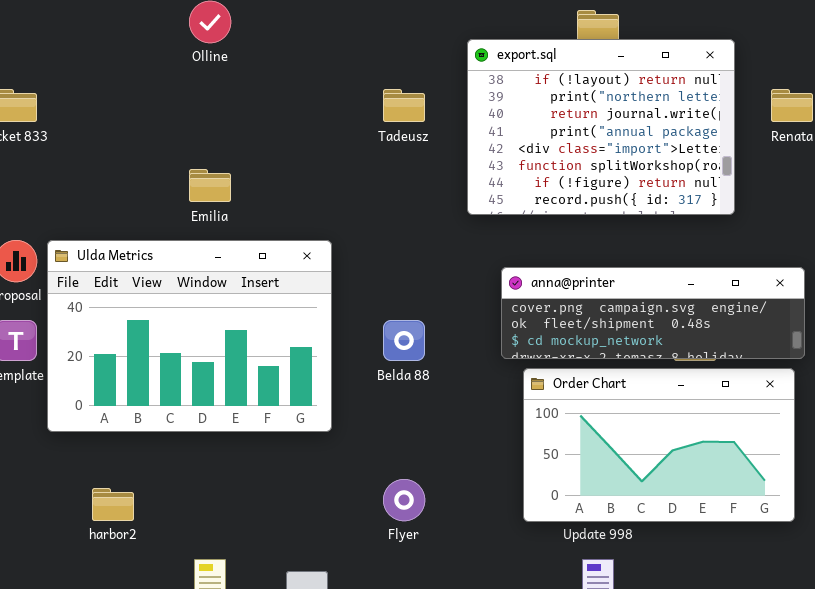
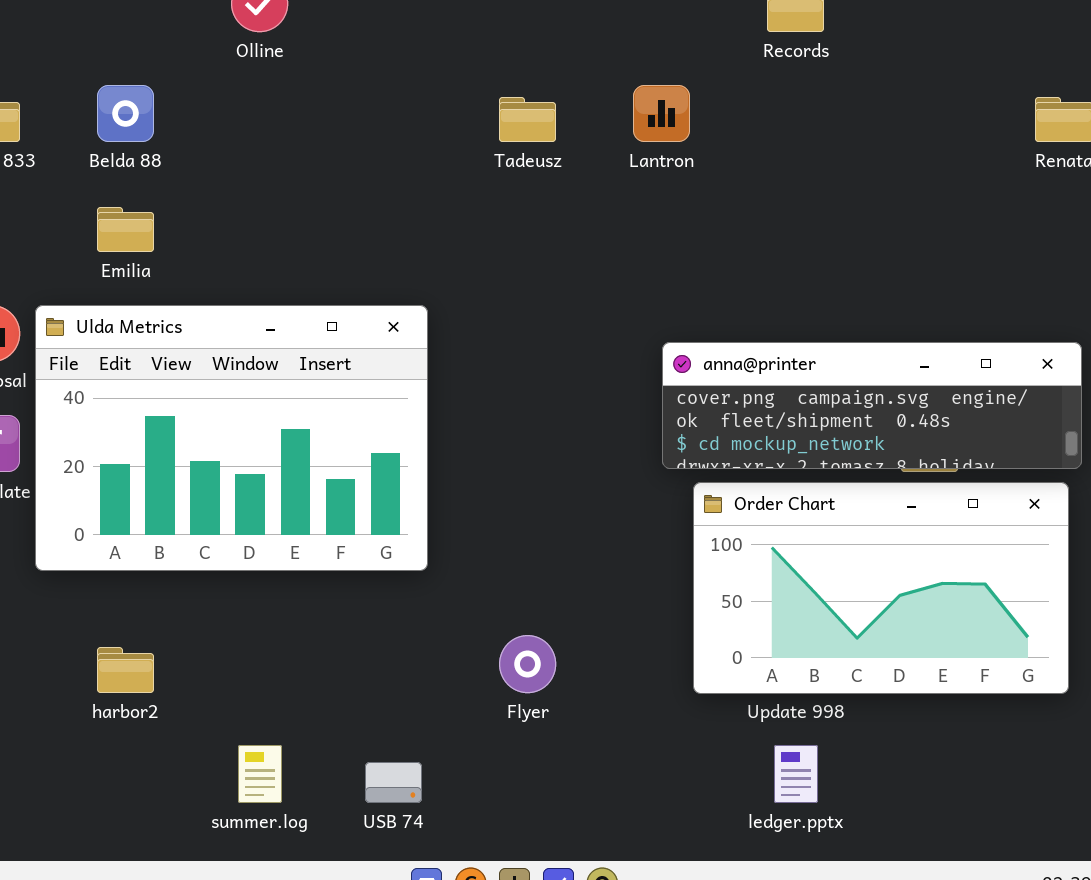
export.sql: [467,39,735,215] -> none, closed
Emilia: [189,169,231,202] -> [97,207,154,252], moved
Belda 88: [383,320,425,361] -> [97,85,154,142], moved

